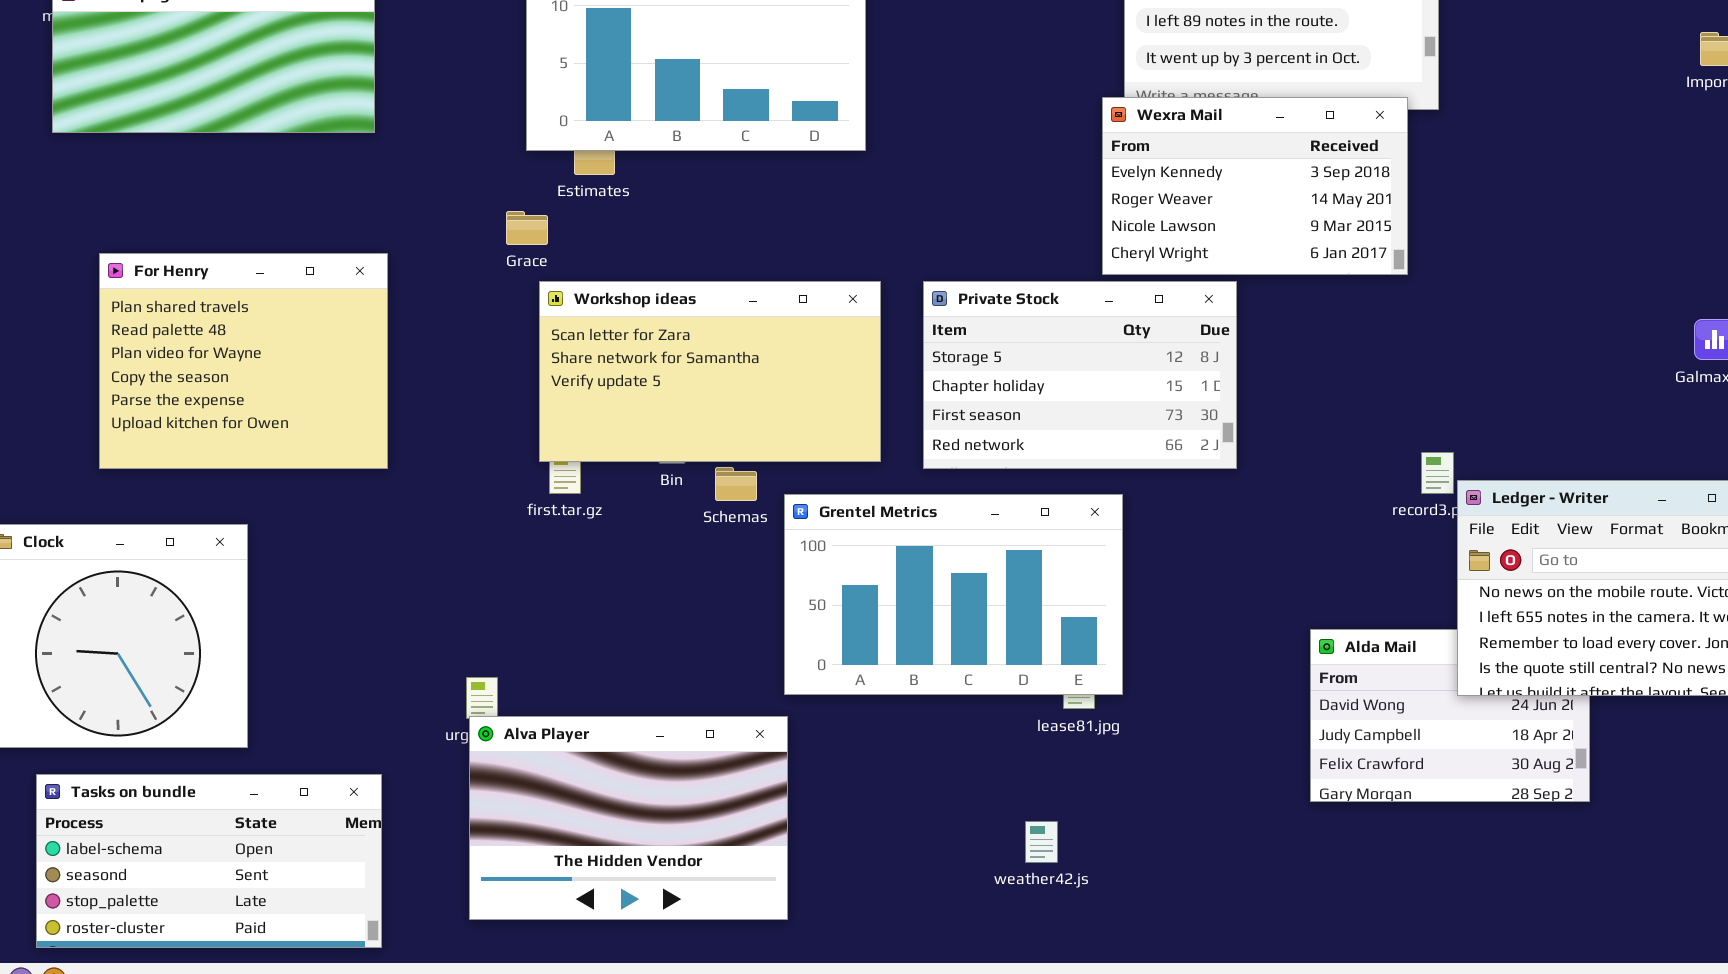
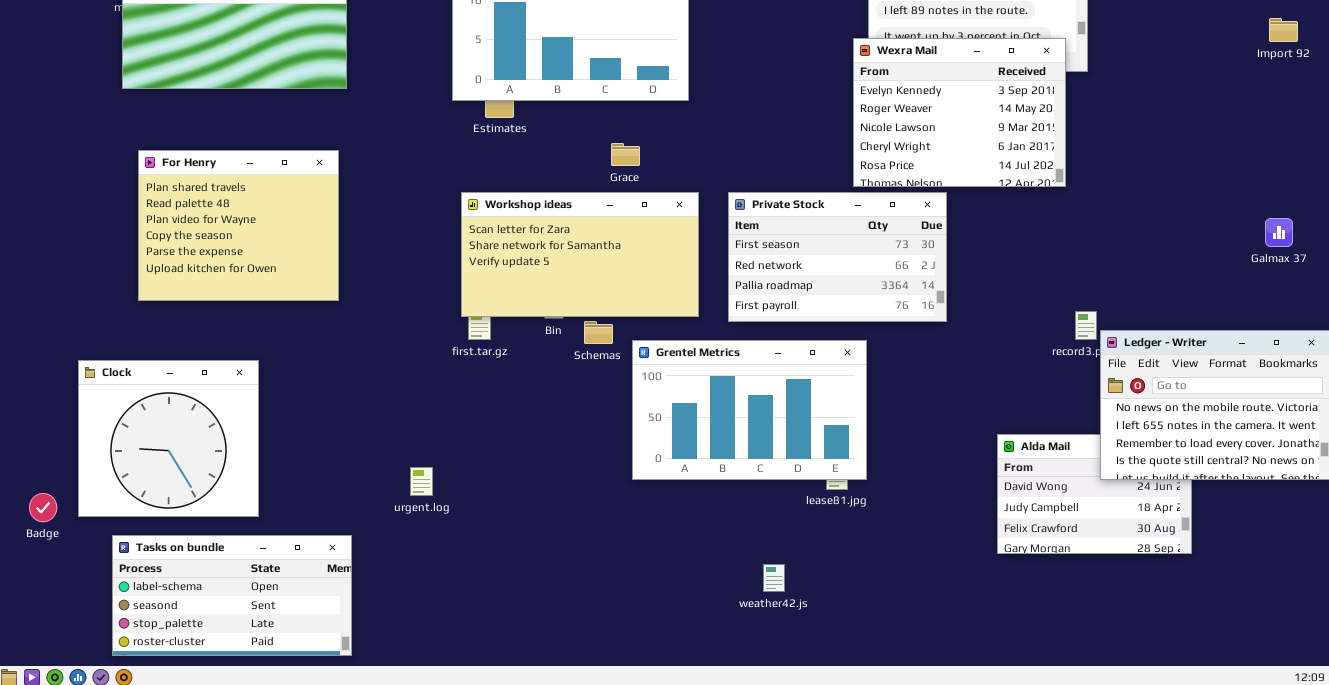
Wexra Mail: [1102,97,1408,275] -> [853,38,1066,187], resized
Grace: [506,211,548,245] -> [611,143,640,166], moved
For Henry: [99,253,388,469] -> [138,150,339,301], moved
Private Stock: [923,281,1237,469] -> [728,192,947,322], scrolled down 2 rows
Alva Player: [469,716,788,920] -> none, closed
weather42.js: [1025,821,1058,863] -> [763,564,785,592], moved

